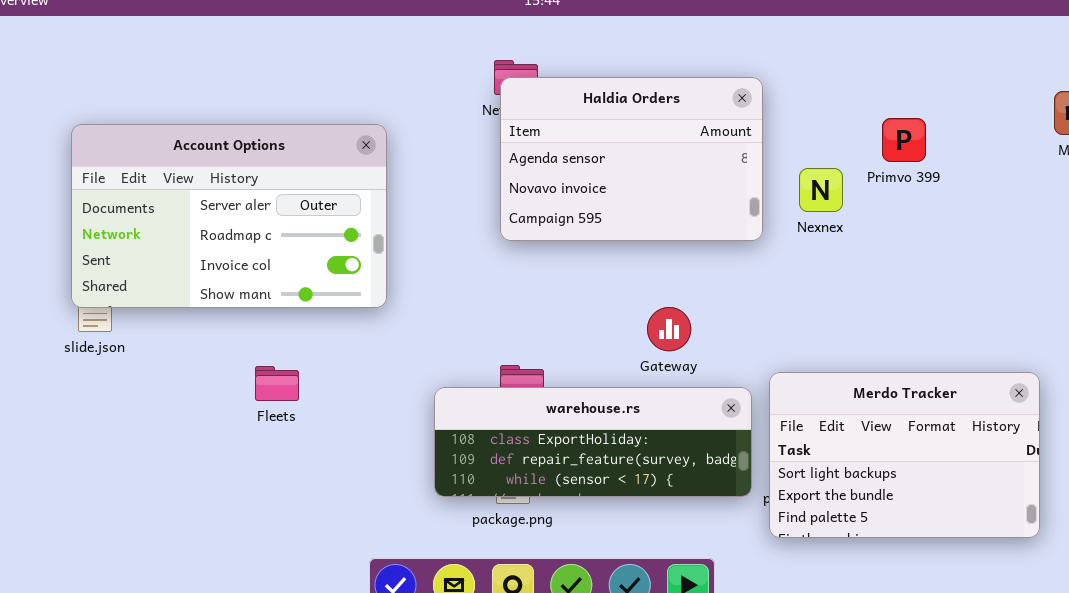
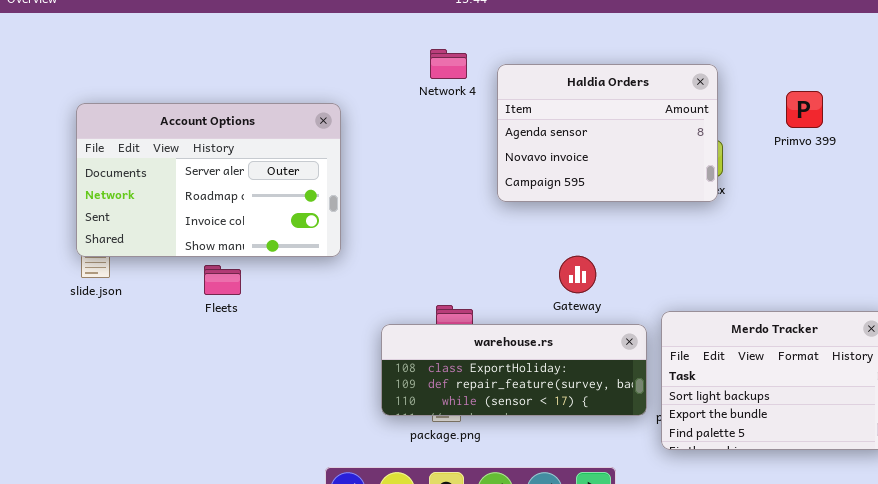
Haldia Orders: [500,77,763,241] -> [497,64,718,202], moved
Primvo 399: [882,118,926,162] -> [786,91,823,128], moved
Fleets: [255,366,299,401] -> [204,265,241,295], moved

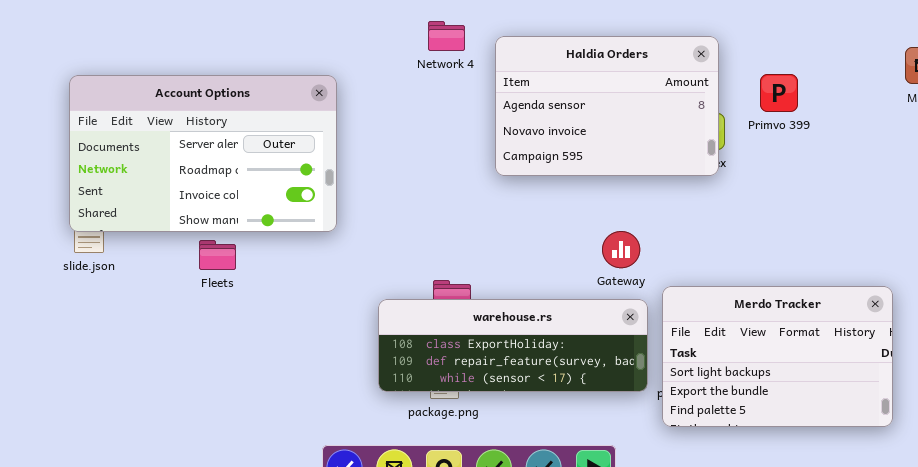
Primvo 399: [786,91,823,128] -> [760,74,798,112], moved
Gateway: [559,256,596,293] -> [602,231,640,268], moved

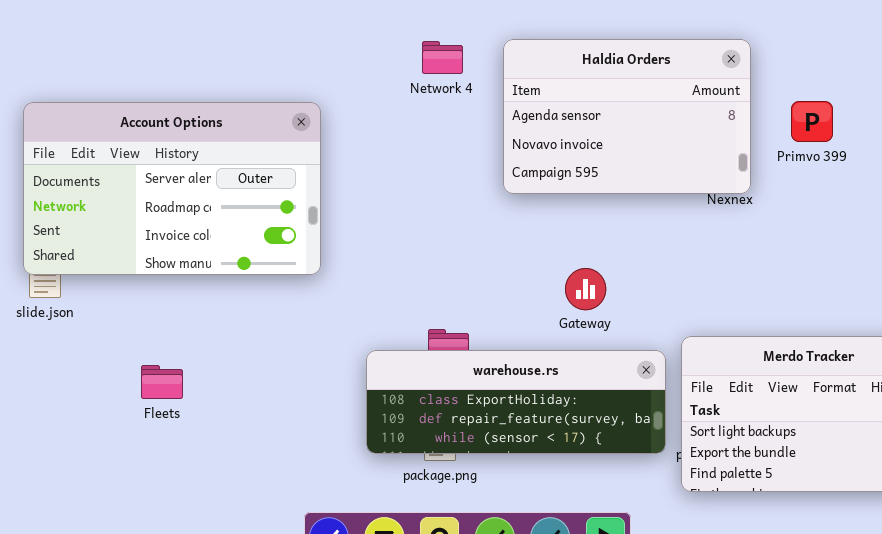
Haldia Orders: [495,36,719,176] -> [503,39,751,194], moved
Gateway: [602,231,640,268] -> [565,268,606,310], moved
Fleets: [199,240,236,270] -> [141,365,183,399], moved

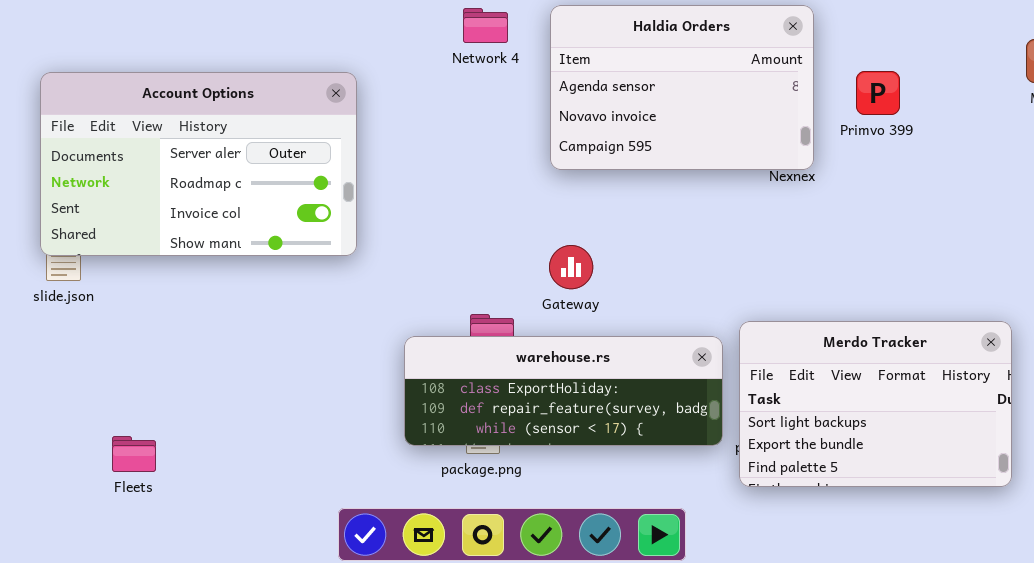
Gateway: [565,268,606,310] -> [549,245,593,289], moved
Fleets: [141,365,183,399] -> [112,436,156,472], moved

